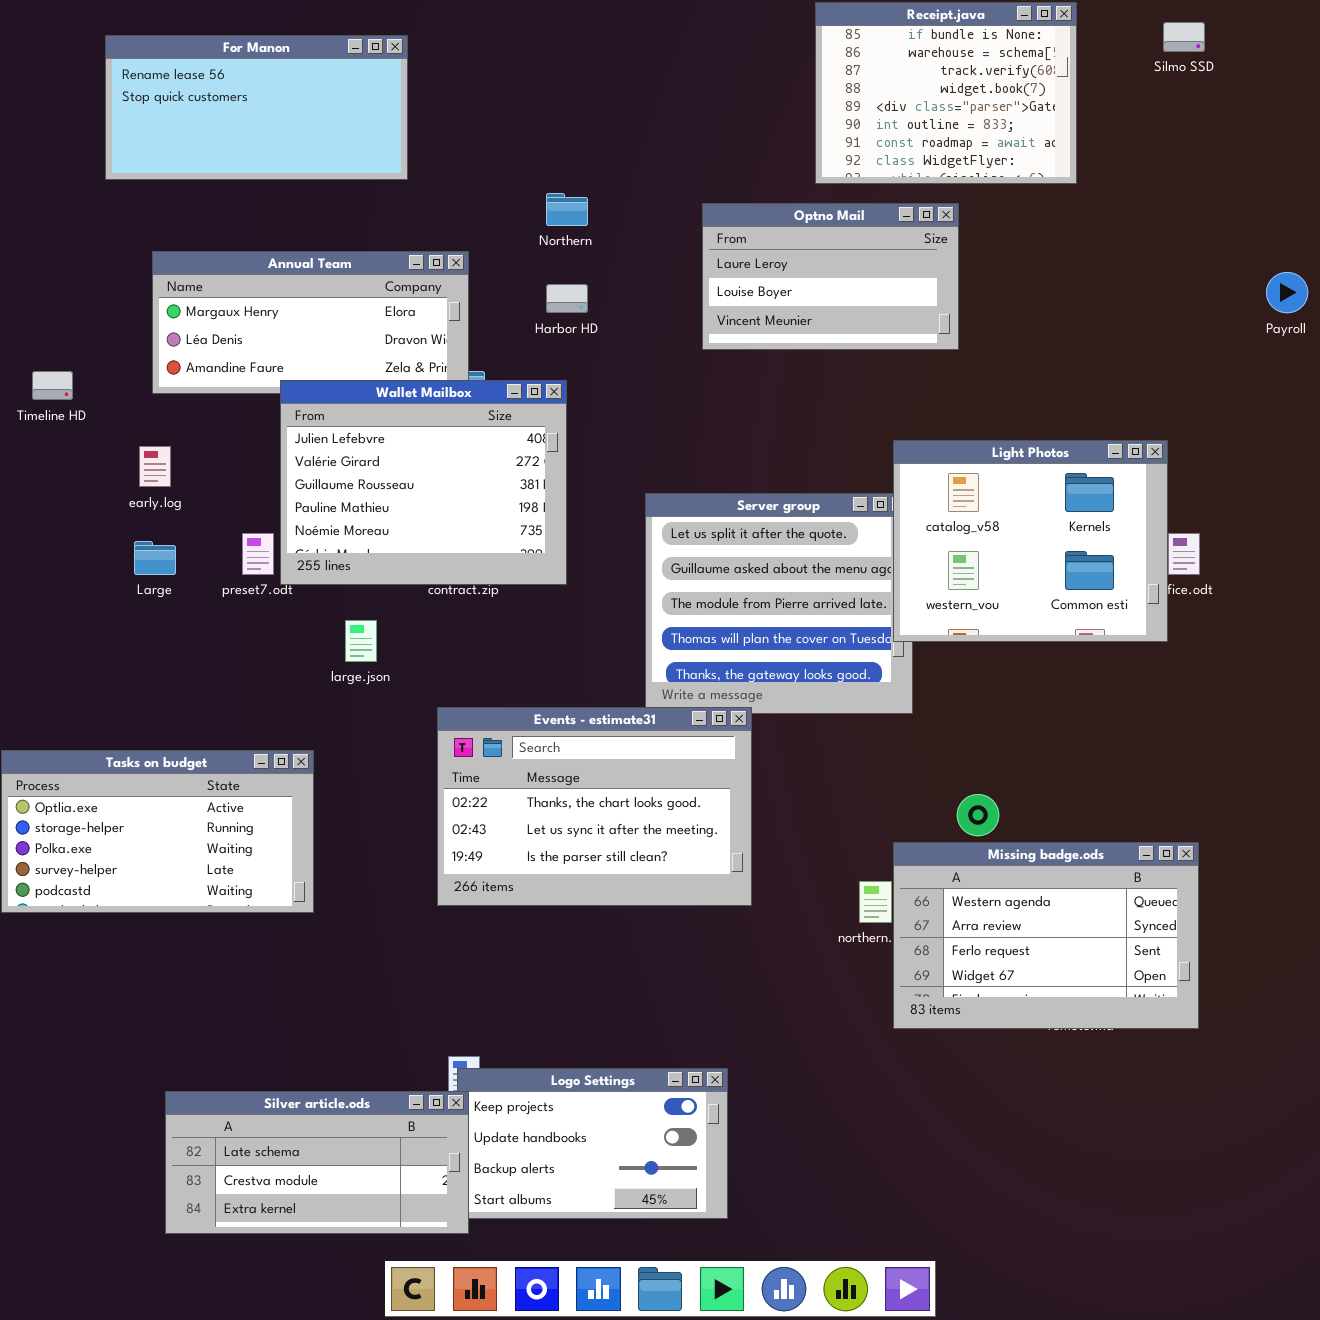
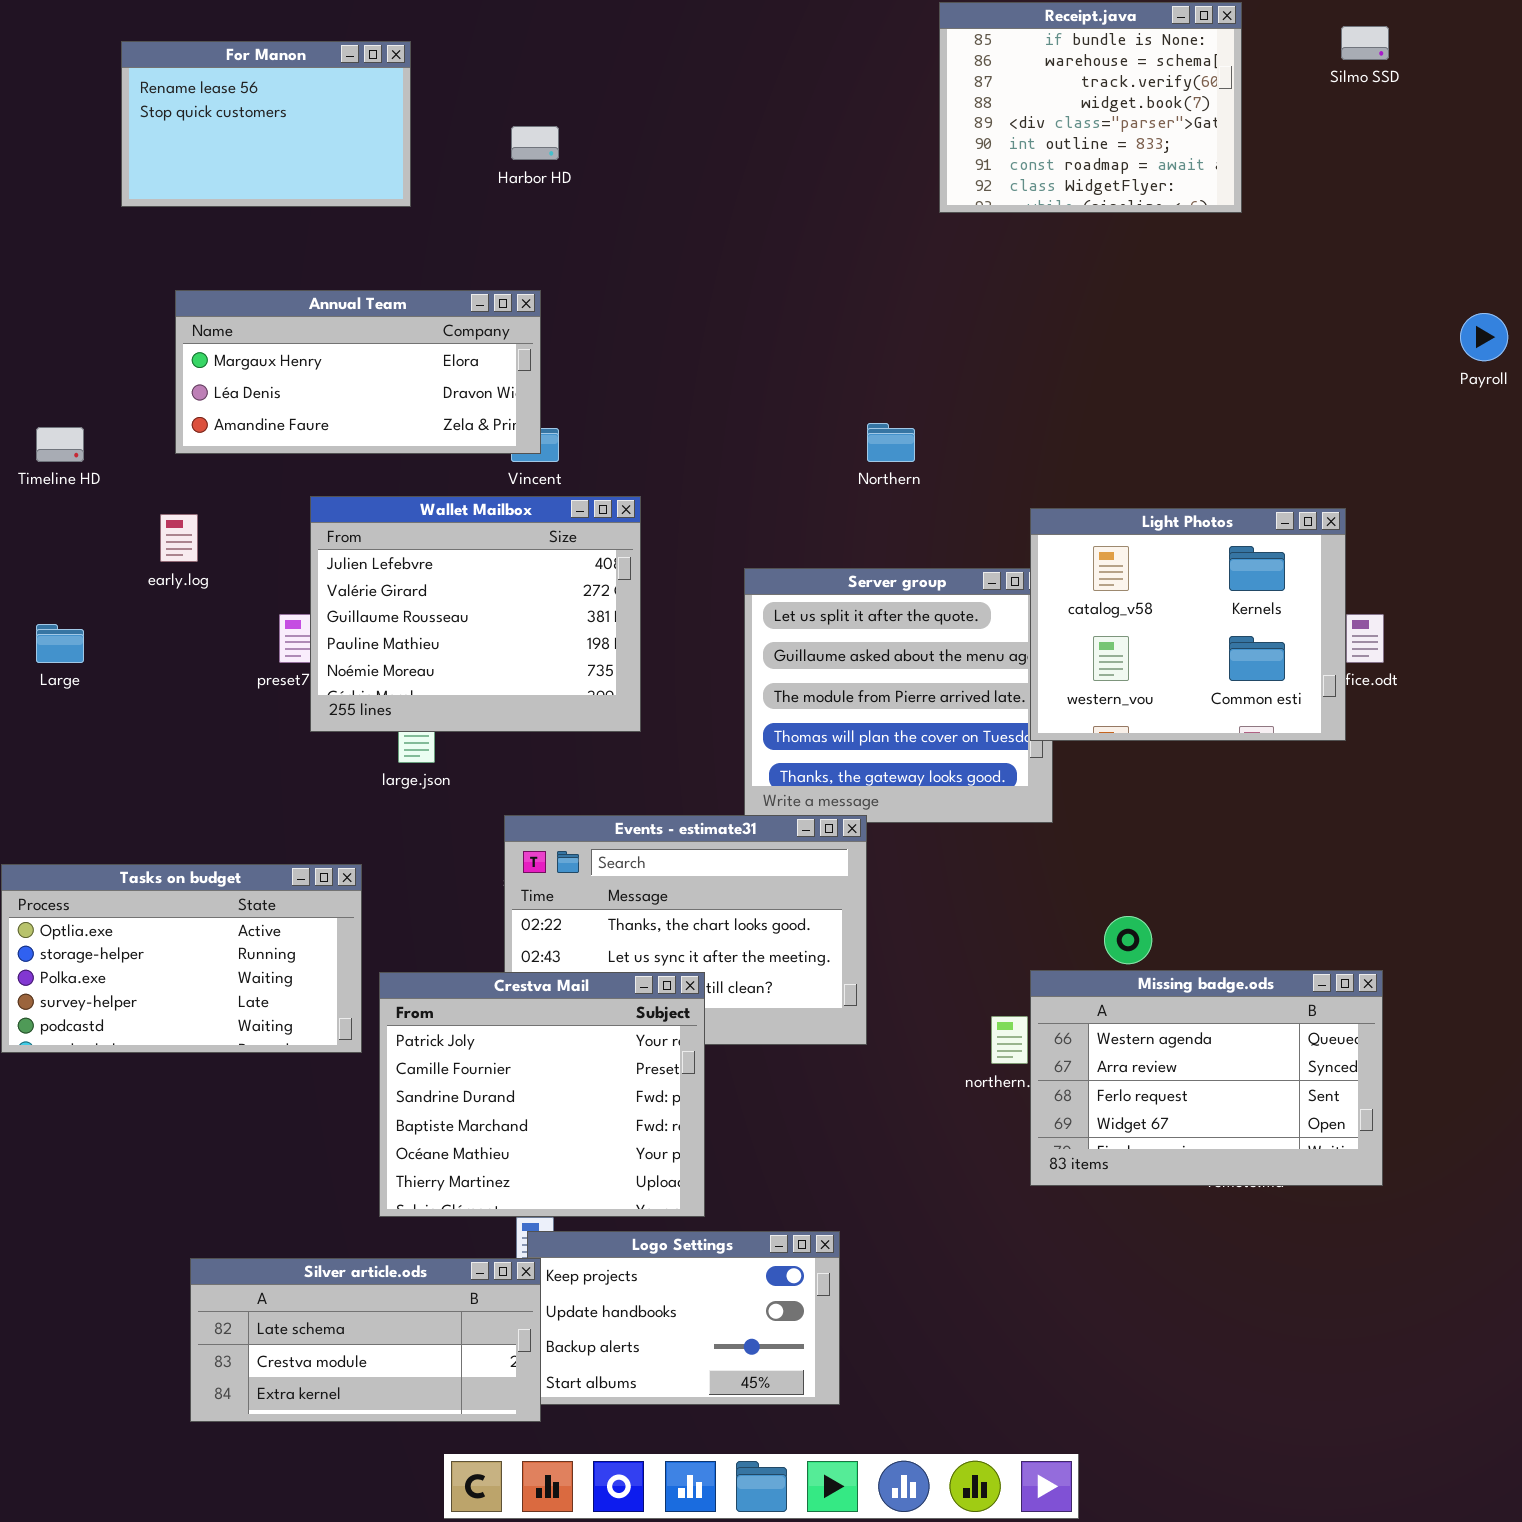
For Manon: [105,35,408,180] -> [121,41,411,207], resized
Northern: [546,193,588,226] -> [867,423,915,462], moved
Optno Mail: [702,203,959,350] -> none, closed
Harbor HD: [546,284,588,313] -> [511,126,559,160], moved
Wallet Mailbox: [280,380,567,585] -> [310,496,641,732], moved
Large: [134,541,176,575] -> [36,624,84,663], moved
Crestva Mail: none -> [379,972,705,1217], opened

